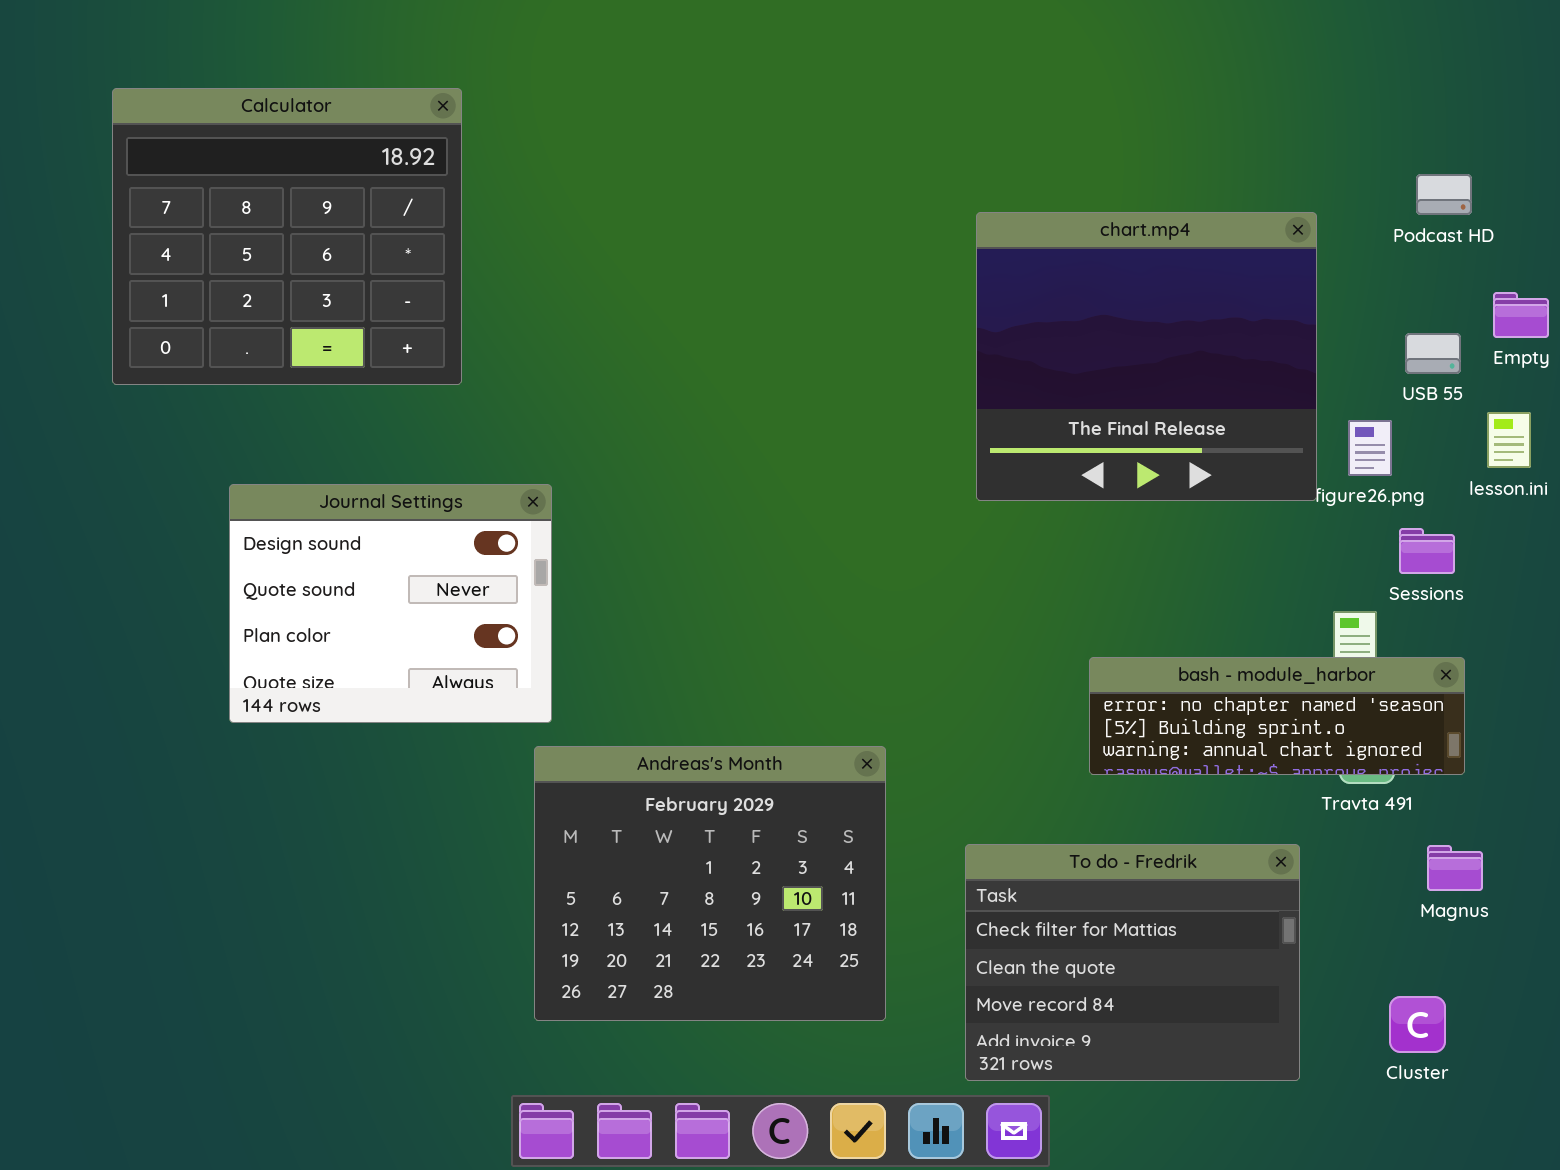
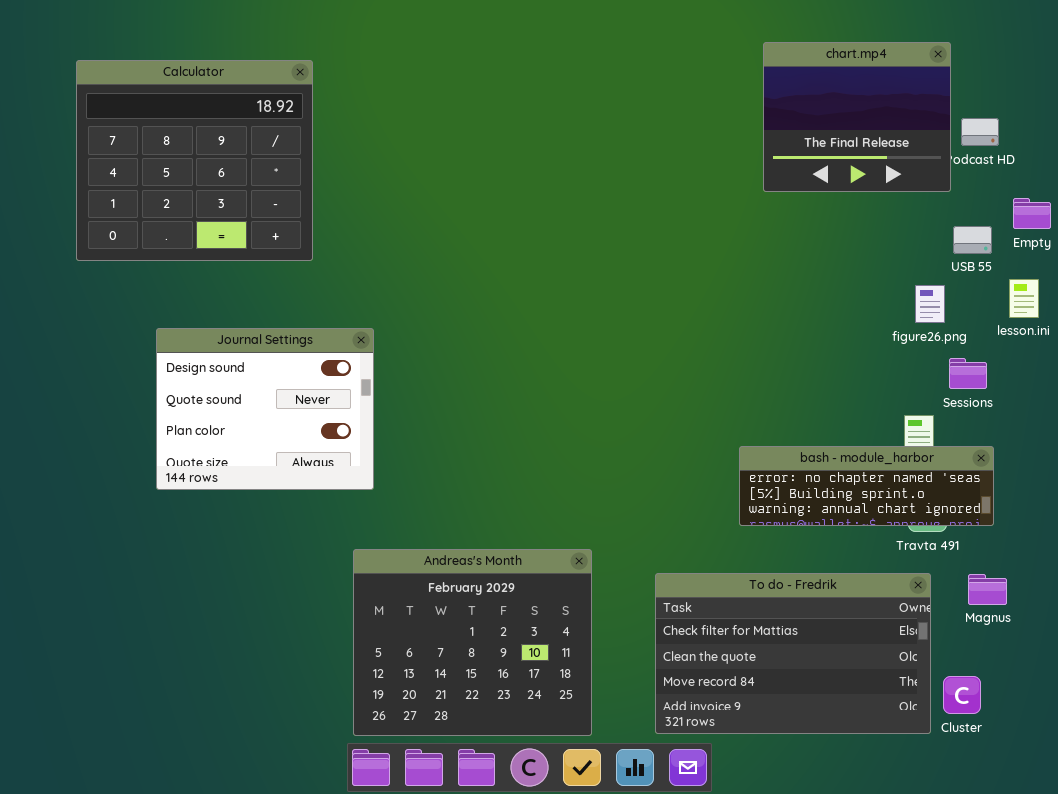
chart.mp4: [976,212,1317,501] -> [763,42,951,192], moved, resized
Andreas's Month: [534,746,886,1021] -> [353,549,592,736], moved
To do - Fredrik: [965,844,1300,1081] -> [655,573,931,734], resized

